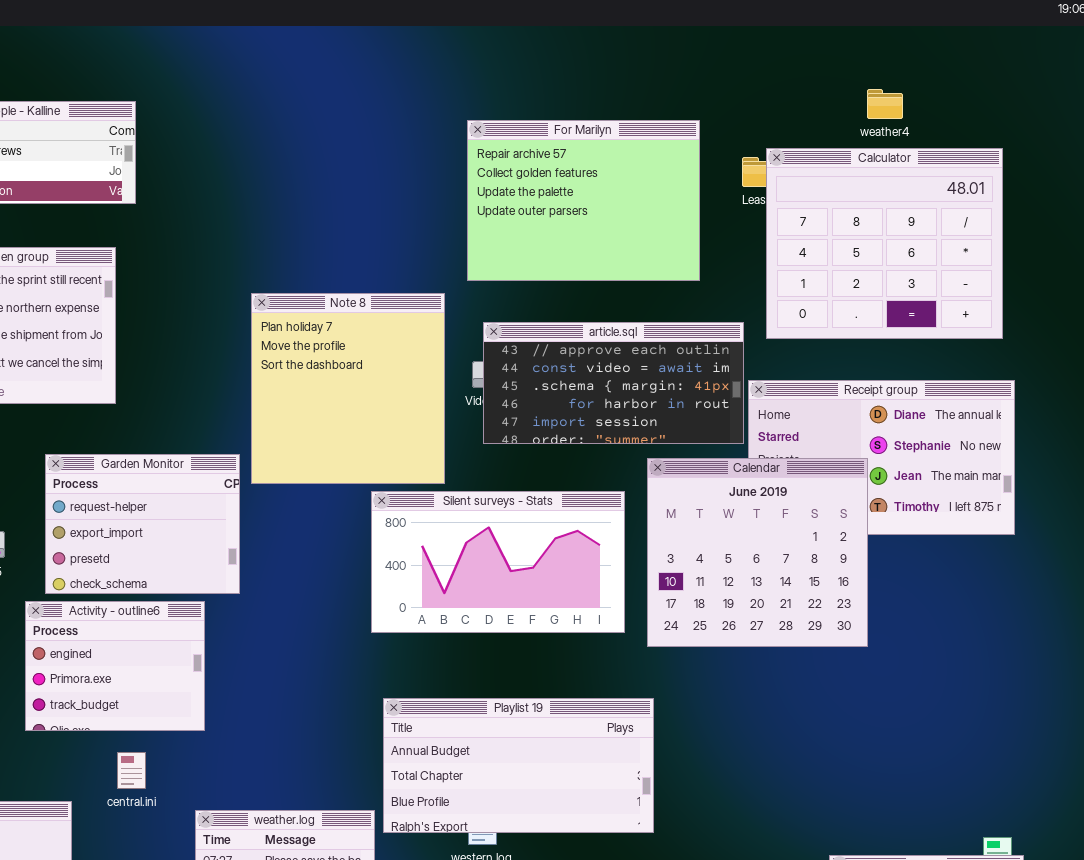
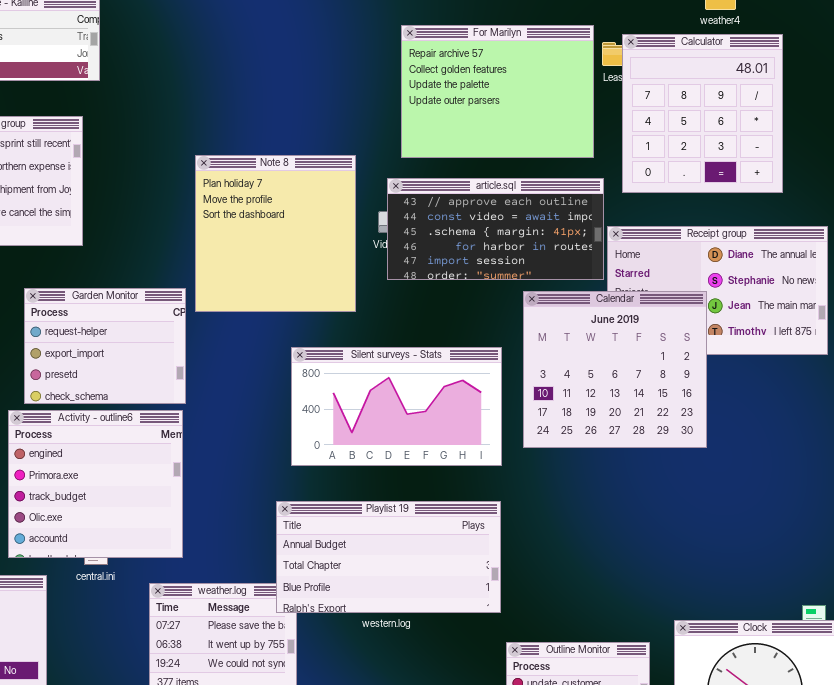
For Marilyn: [467,120,700,281] -> [401,25,594,158], moved
Calculator: [766,148,1003,339] -> [622,34,783,193], resized
Silent surveys - Stats: [371,491,625,633] -> [291,347,502,466], moved
Activity - outline6: [25,601,205,731] -> [8,410,183,558], resized
Playlist 19: [383,698,654,833] -> [276,501,501,613], moved

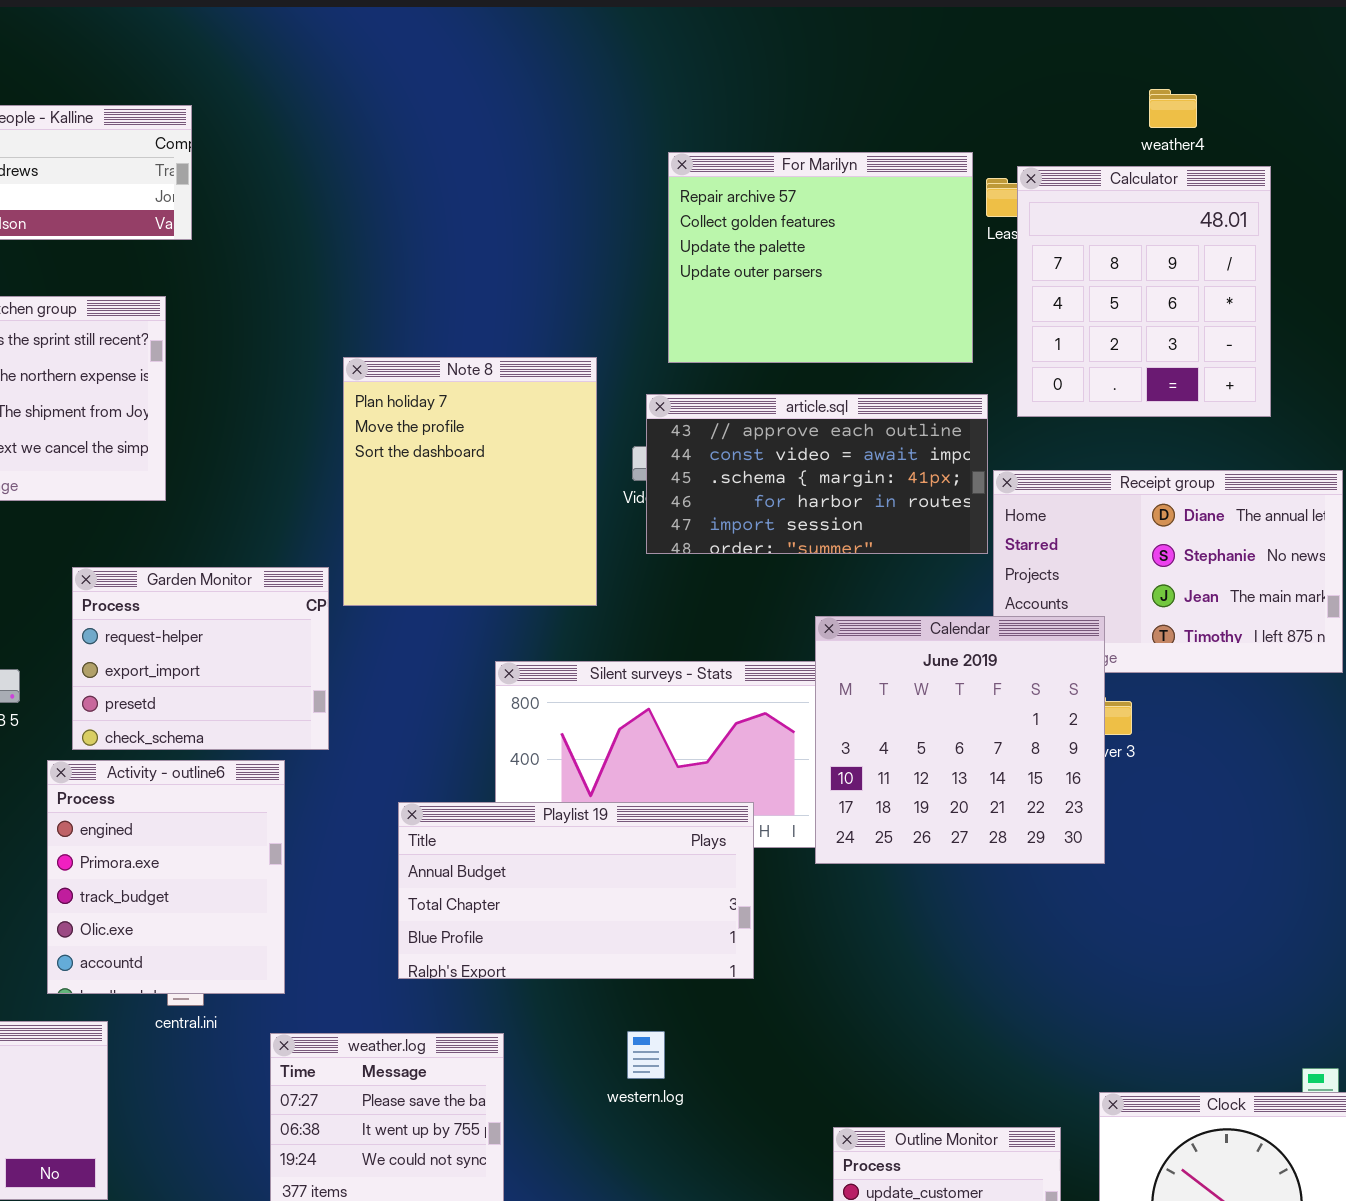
Calendar: [523,291,707,448] -> [815,616,1105,864], moved
Activity - outline6: [8,410,183,558] -> [47,760,285,994], resized
Playlist 19: [276,501,501,613] -> [398,802,754,979], moved

